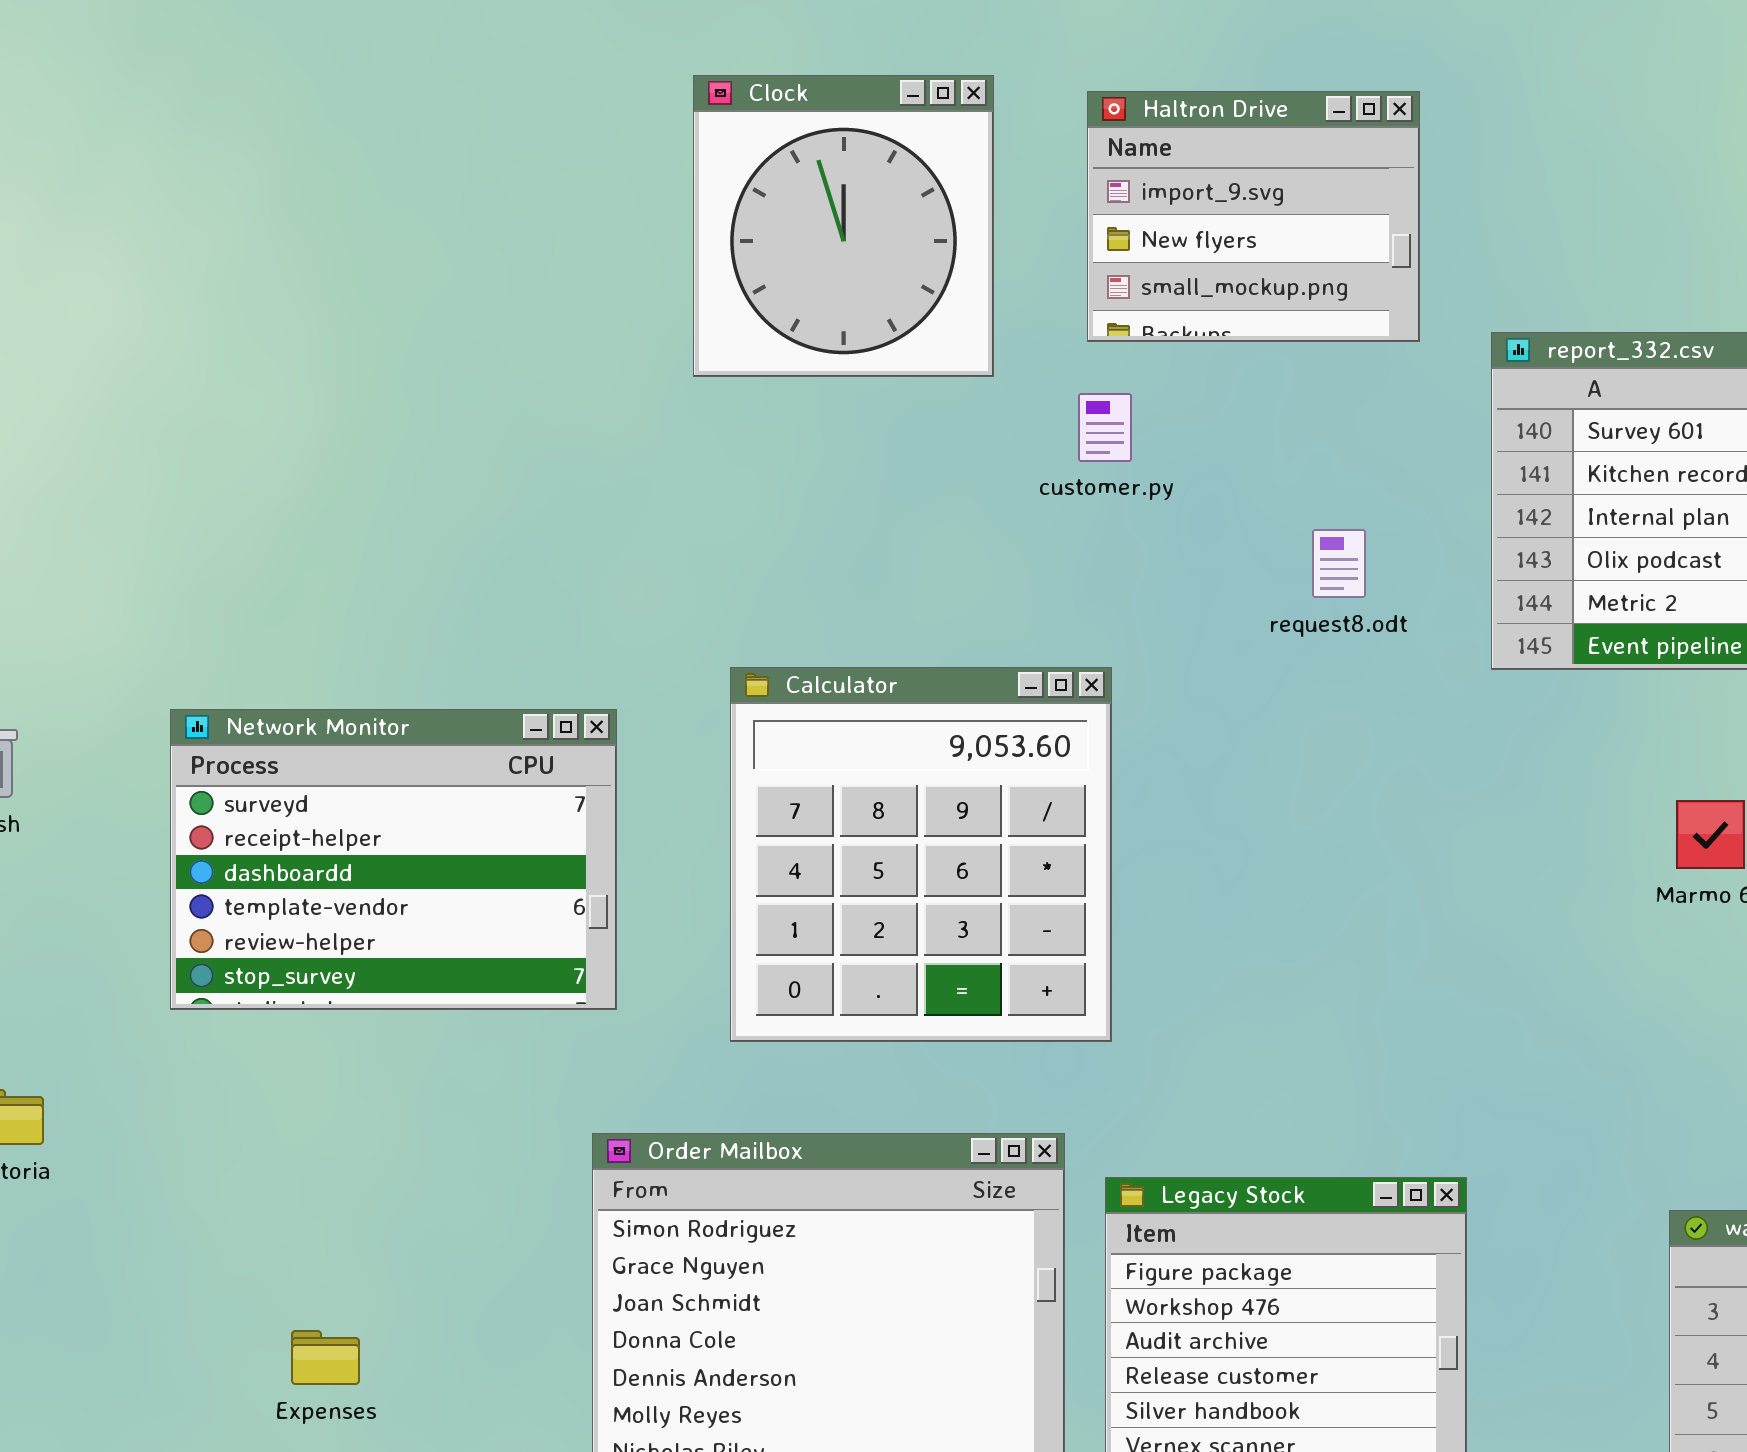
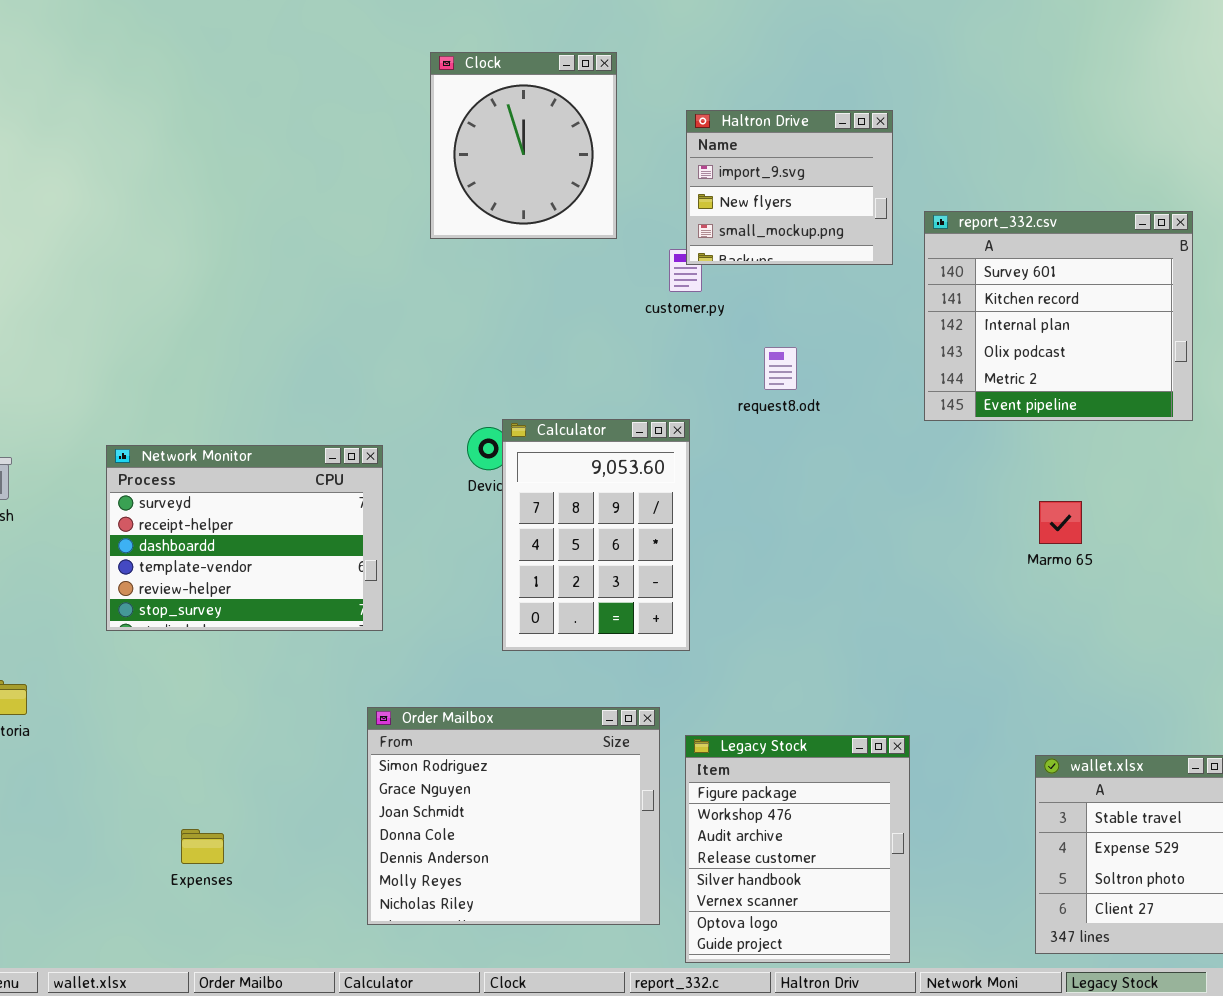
Haltron Drive: [1087,91,1420,342] -> [686,110,893,265], moved
request8.odt: [1312,529,1366,598] -> [764,347,797,390], moved
Calculator: [730,667,1112,1042] -> [502,419,690,651], resized

